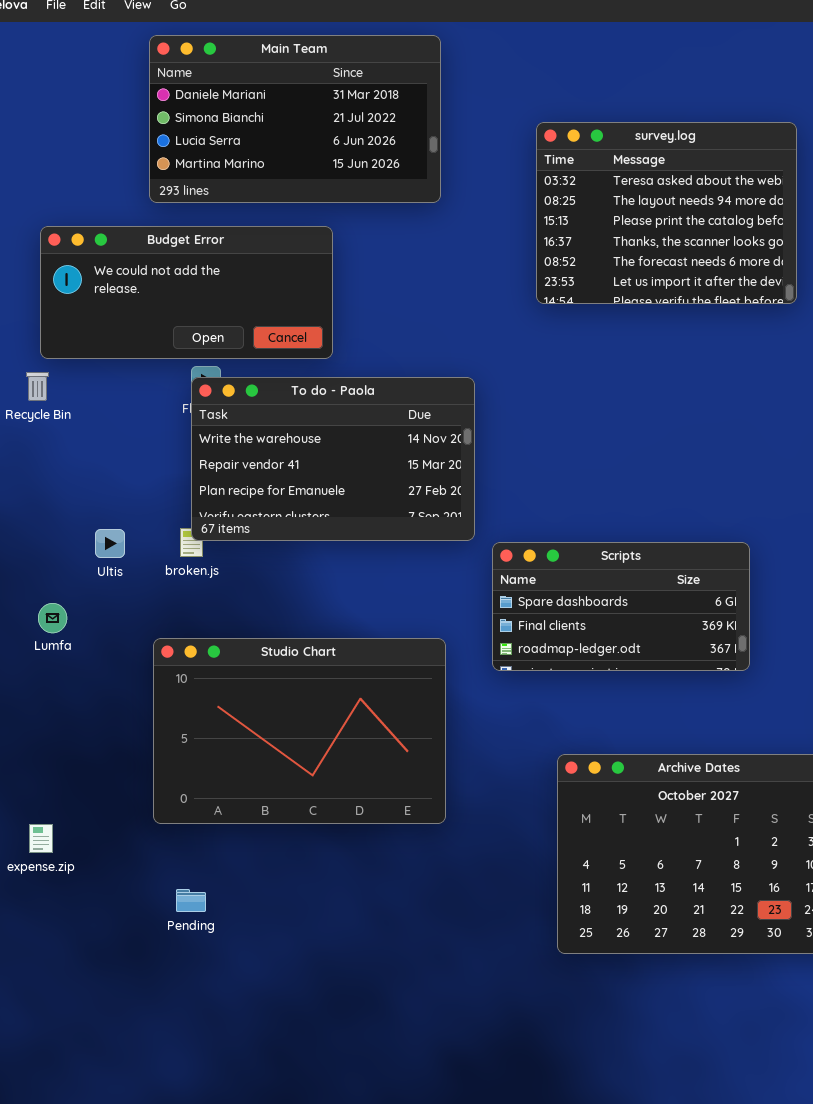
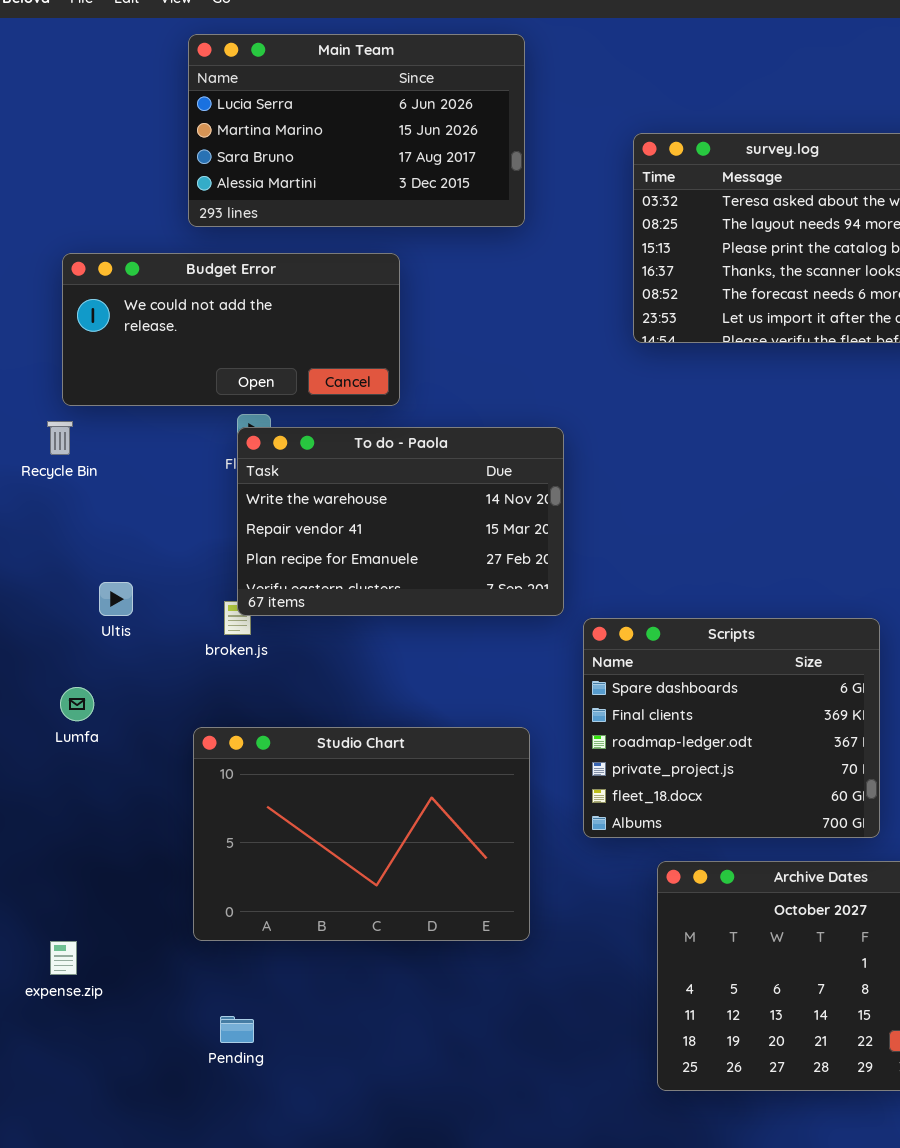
Main Team: [149,35,441,203] -> [188,34,525,227], scrolled down 2 rows
Ultis: [95,529,125,558] -> [99,582,133,616], moved
Scripts: [492,542,750,671] -> [583,618,880,838], resized

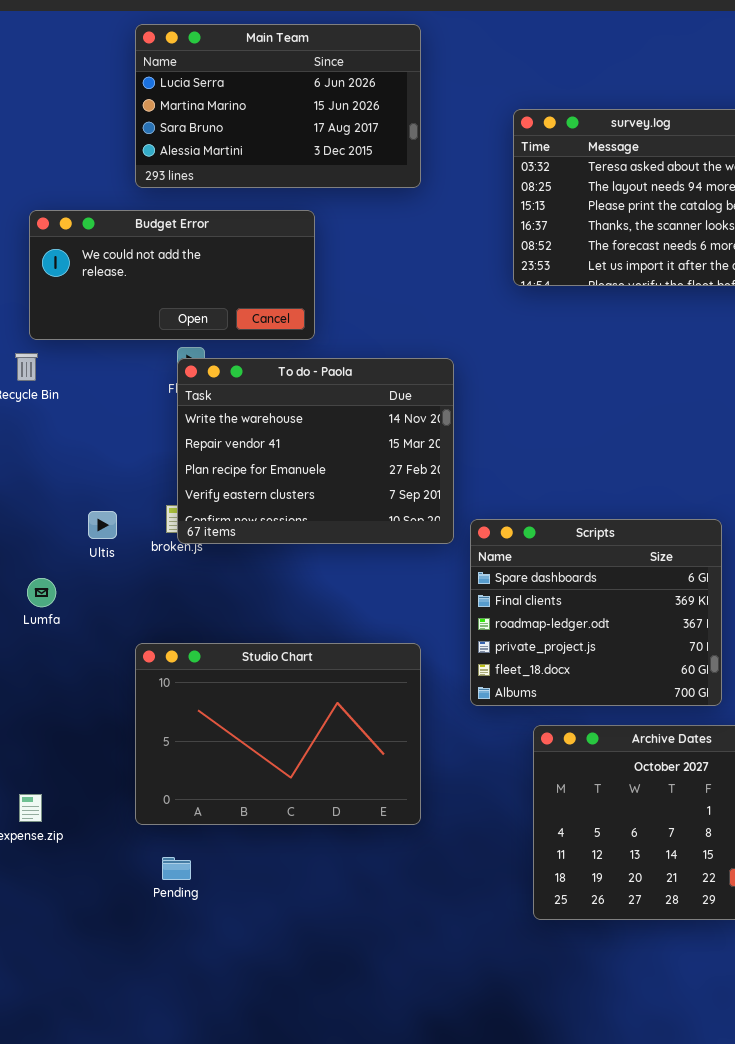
To do - Paola: [237,427,564,616] -> [177,358,454,544], resized
Ultis: [99,582,133,616] -> [88,511,117,539], moved
Studio Chart: [193,727,530,941] -> [135,643,421,825], moved

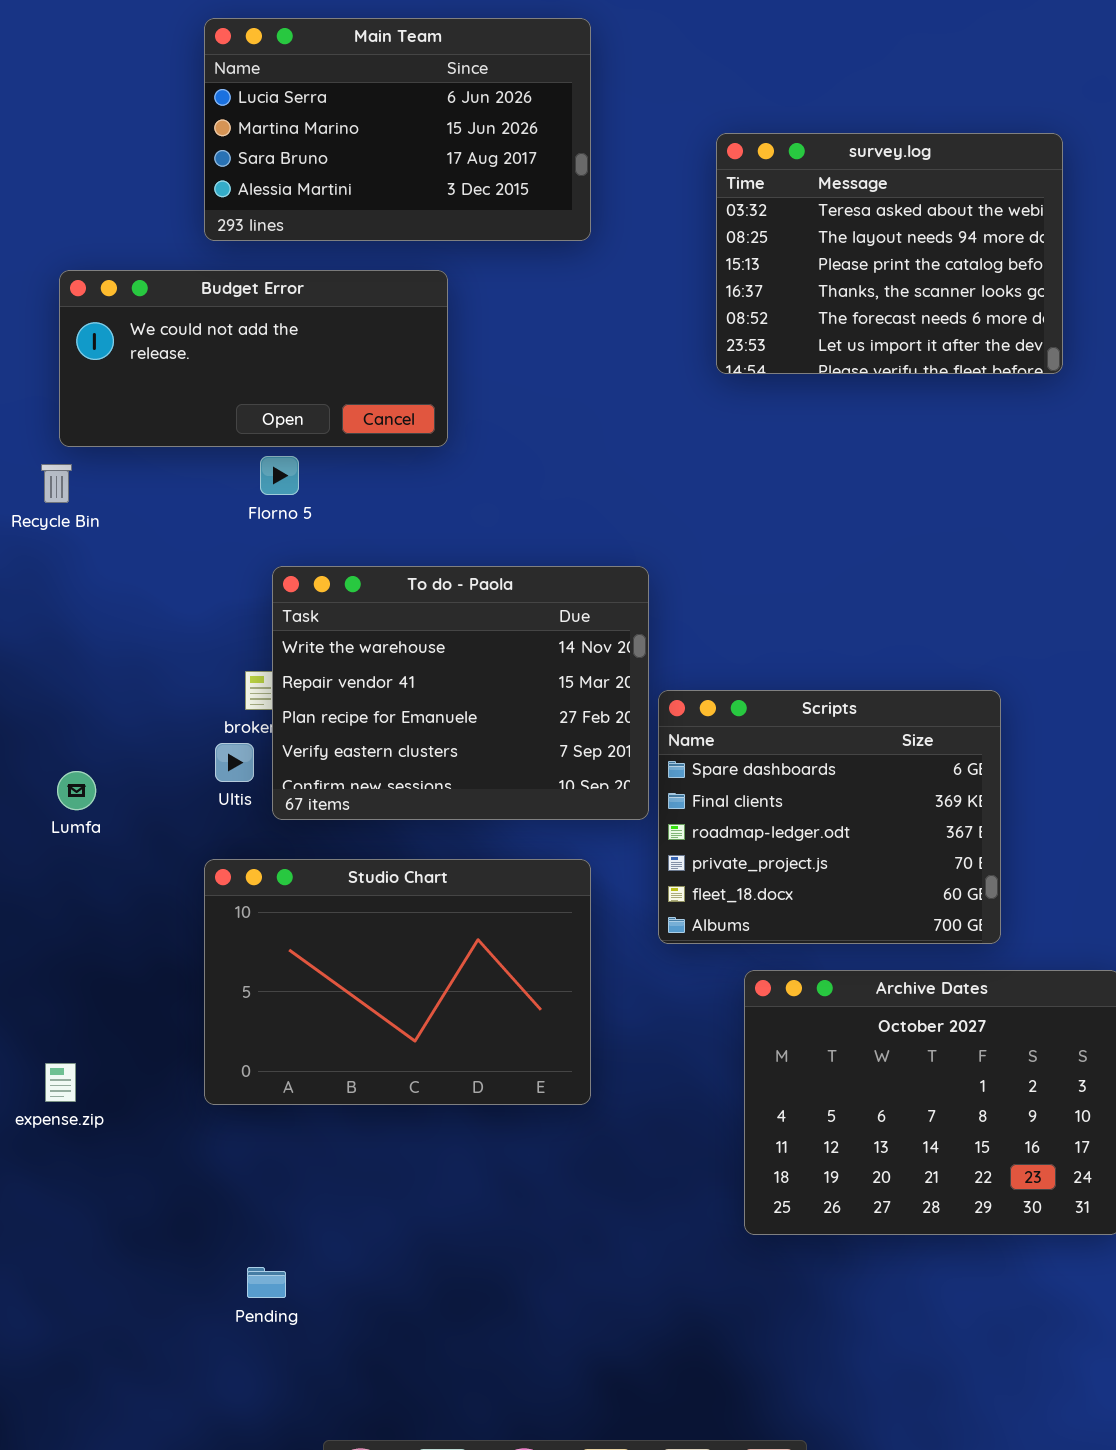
To do - Paola: [177,358,454,544] -> [272,566,649,820], moved
Ultis: [88,511,117,539] -> [215,743,254,782], moved
Pending: [162,857,191,880] -> [247,1267,286,1298], moved

